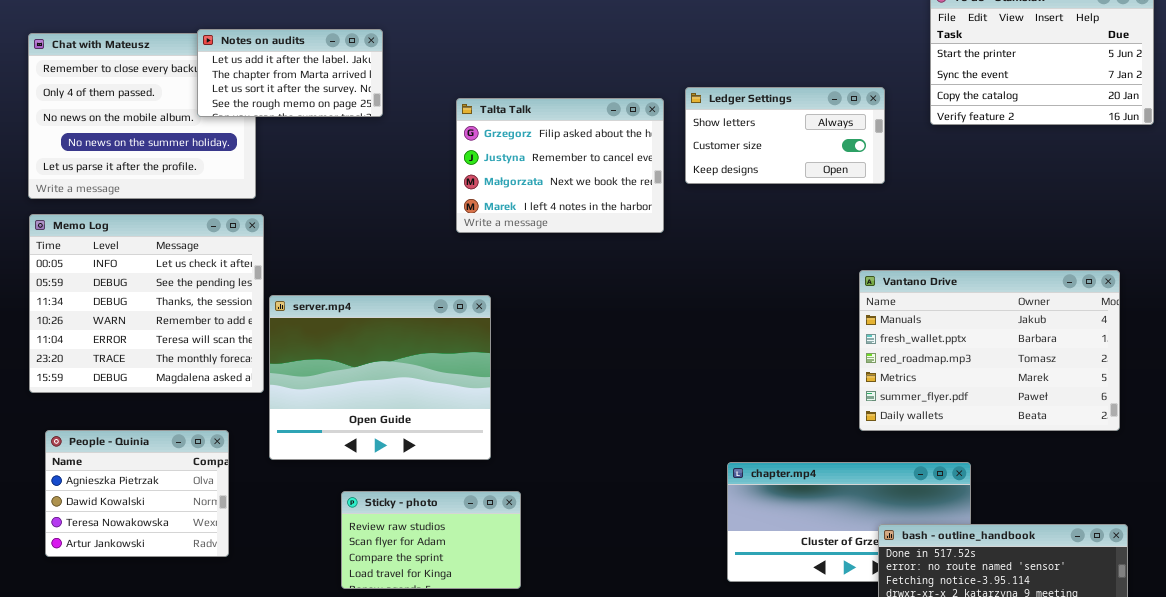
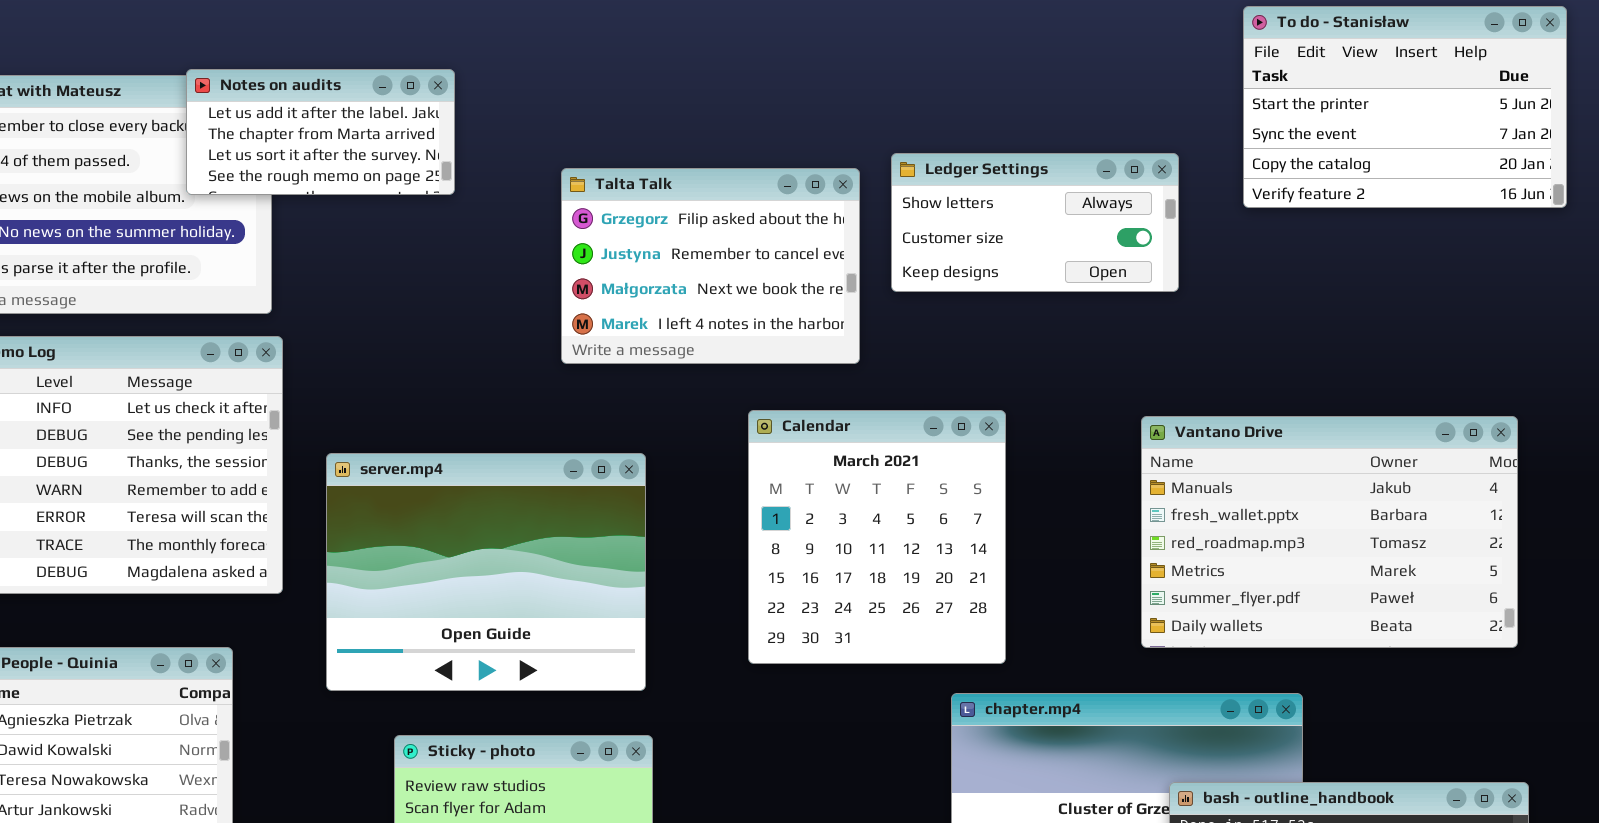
Calendar: none -> [748,410,1006,664], opened
server.mp4: [269,295,491,460] -> [326,453,646,691], moved

